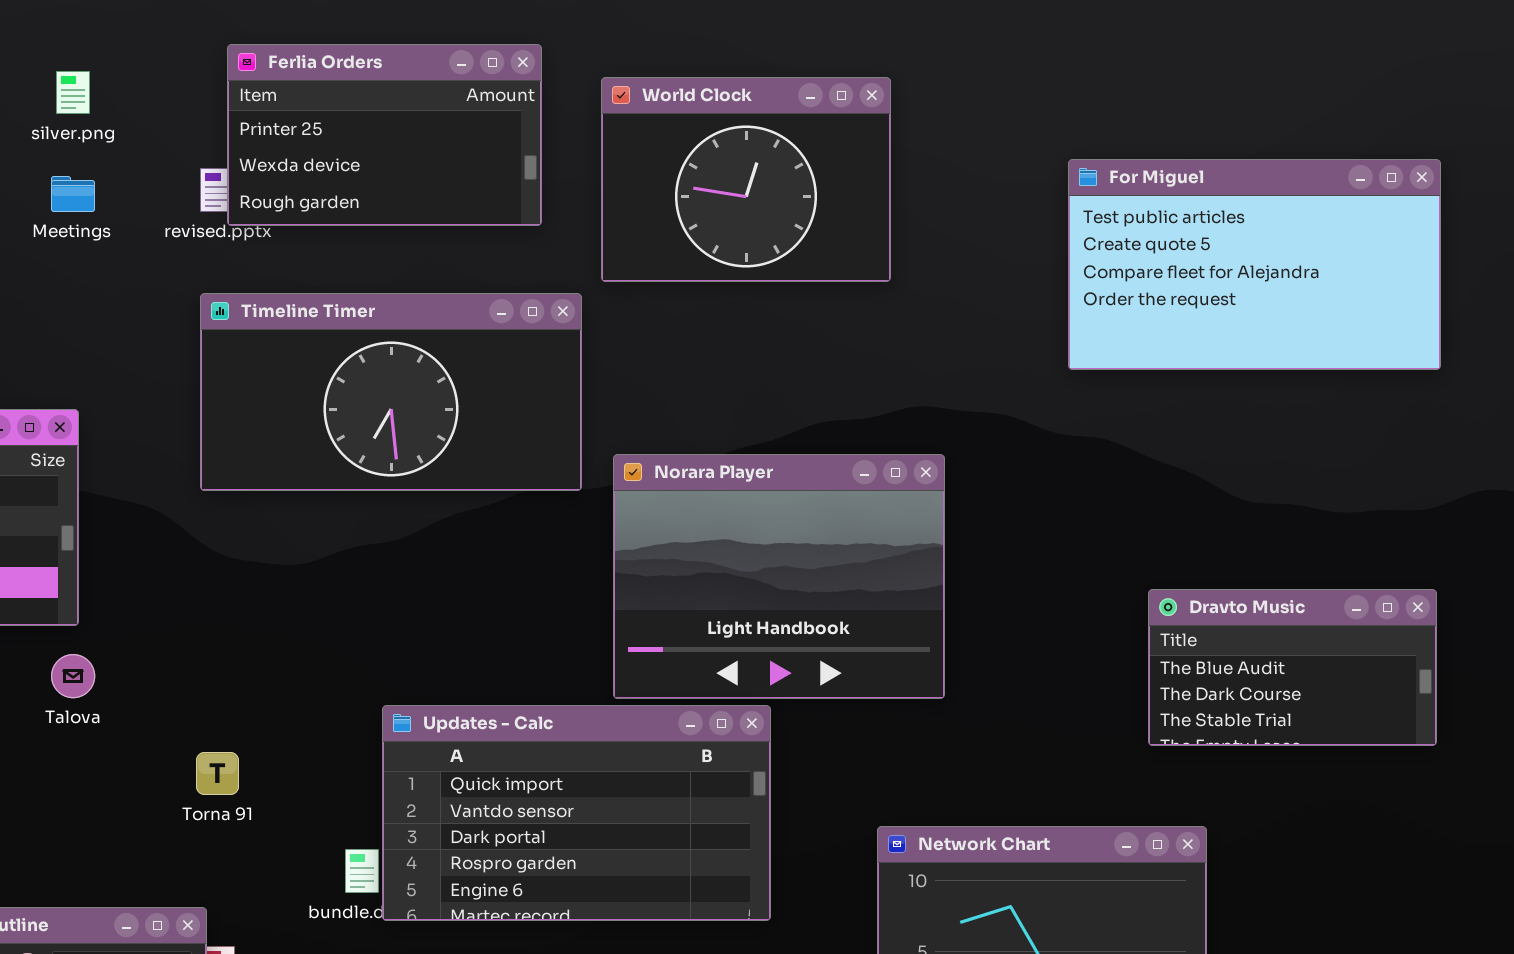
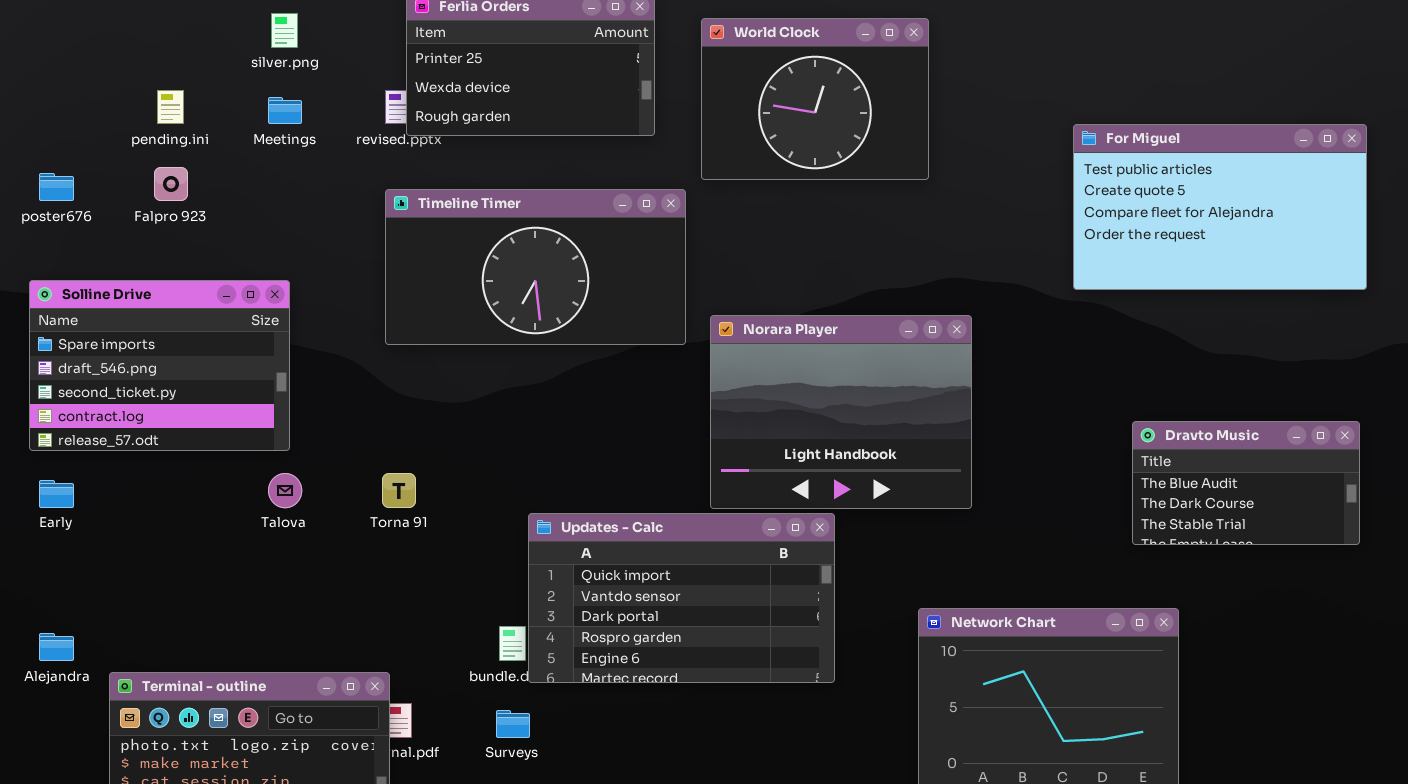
For Miguel: [1068,159,1441,370] -> [1073,124,1367,290], moved
Torna 91: [196,752,239,795] -> [382,473,416,508], moved

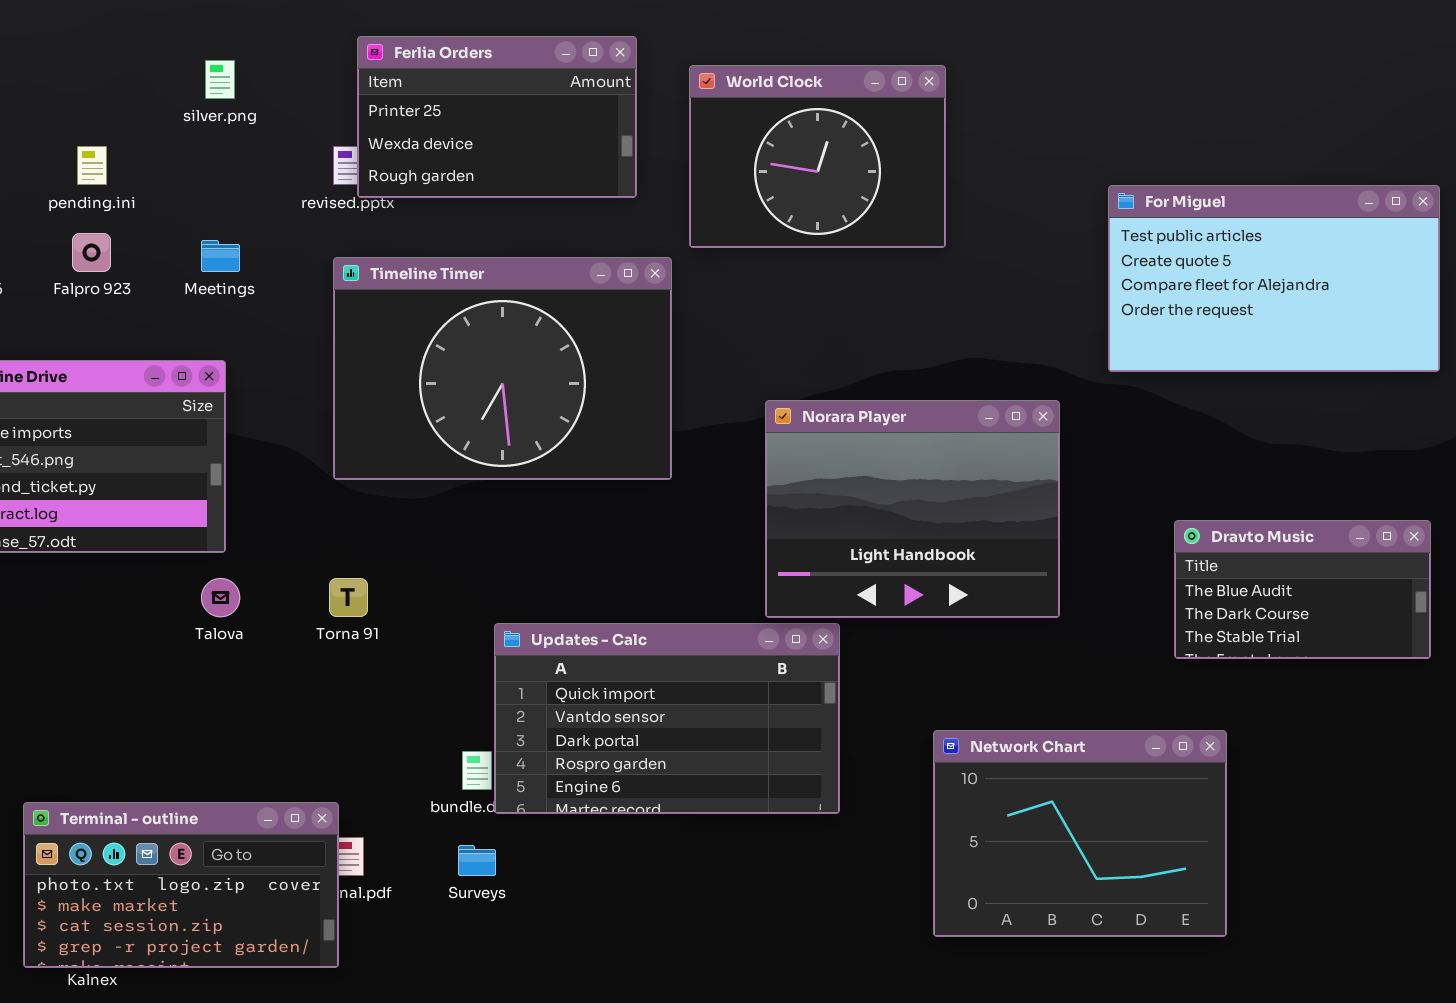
Meetings: [268,97,302,124] -> [201,240,240,272], moved
Timeline Timer: [385,189,686,345] -> [333,257,672,480], resized
Norara Player: [710,315,972,509] -> [765,400,1060,618], moved

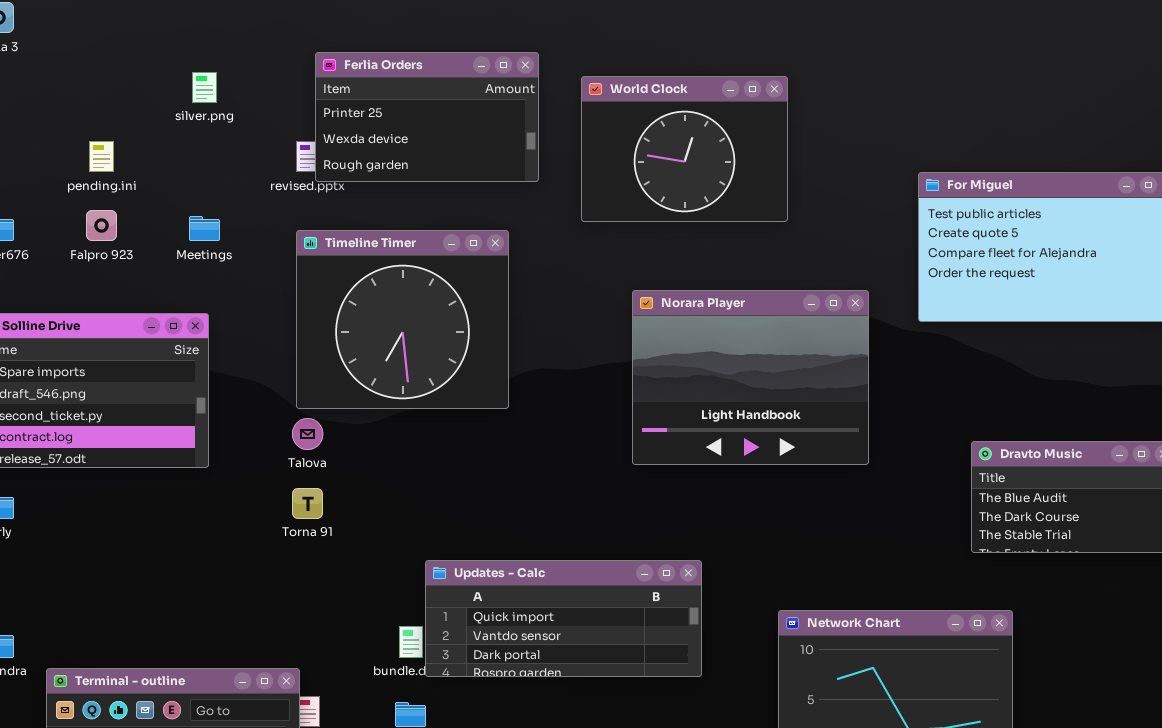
Timeline Timer: [333,257,672,480] -> [296,230,509,409], resized
Norara Player: [765,400,1060,618] -> [632,290,869,465], moved
Talova: [201,578,240,617] -> [292,418,323,450], moved
Updates - Calc: [494,623,840,814] -> [425,560,702,677], resized

